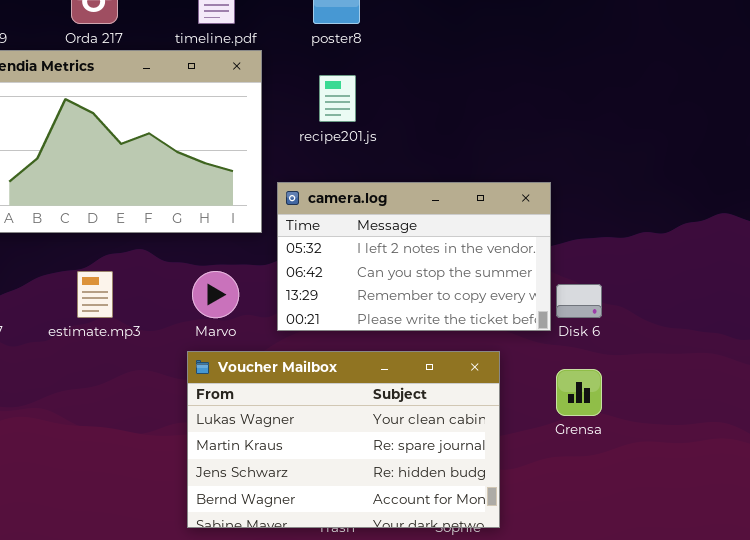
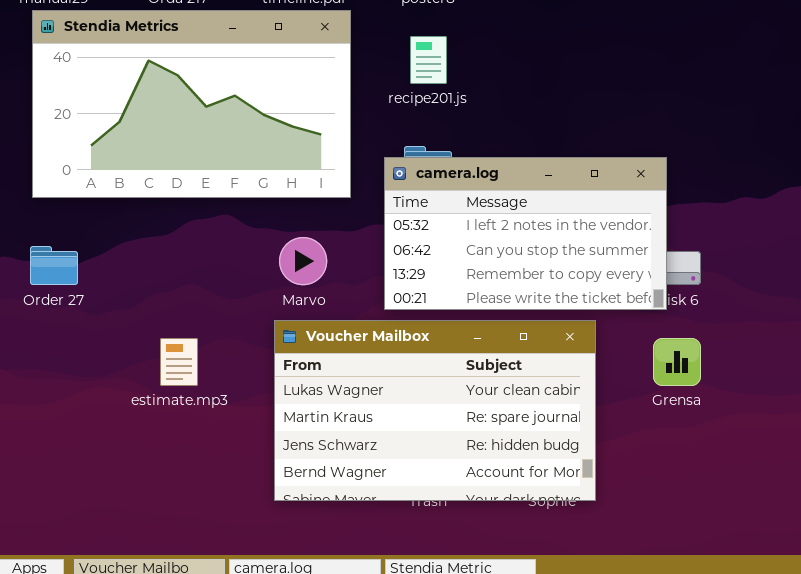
camera.log: [277,182,551,331] -> [384,157,667,310], moved
estimate.mp3: [77,271,113,318] -> [160,338,198,386], moved

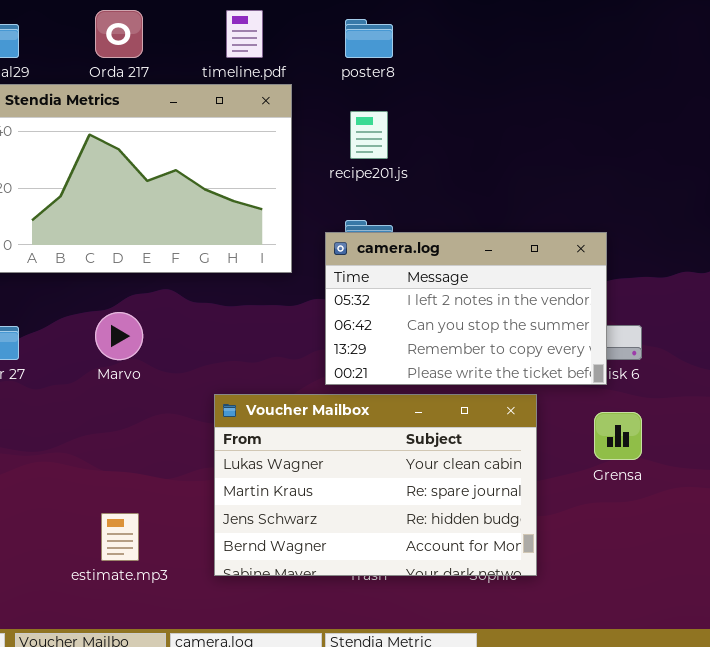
Marvo: [279,237,327,285] -> [95,312,143,360], moved
estimate.mp3: [160,338,198,386] -> [101,513,139,561], moved

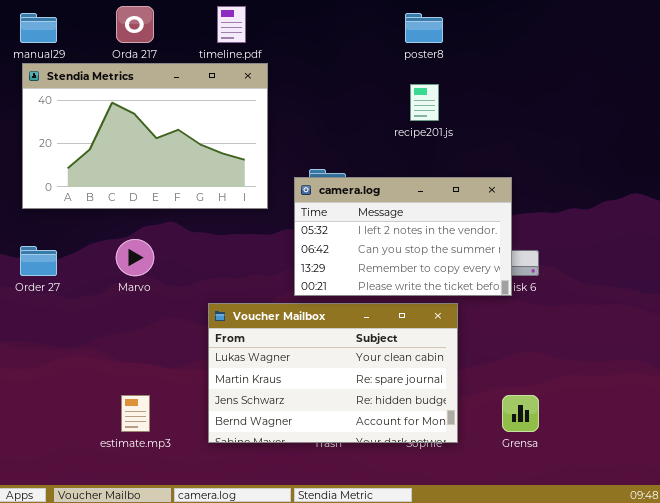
poster8: [345,19,393,58] -> [405,13,443,43], moved
recipe201.js: [350,111,388,159] -> [410,84,439,121], moved
Grensa: [594,412,642,460] -> [502,395,539,432], moved

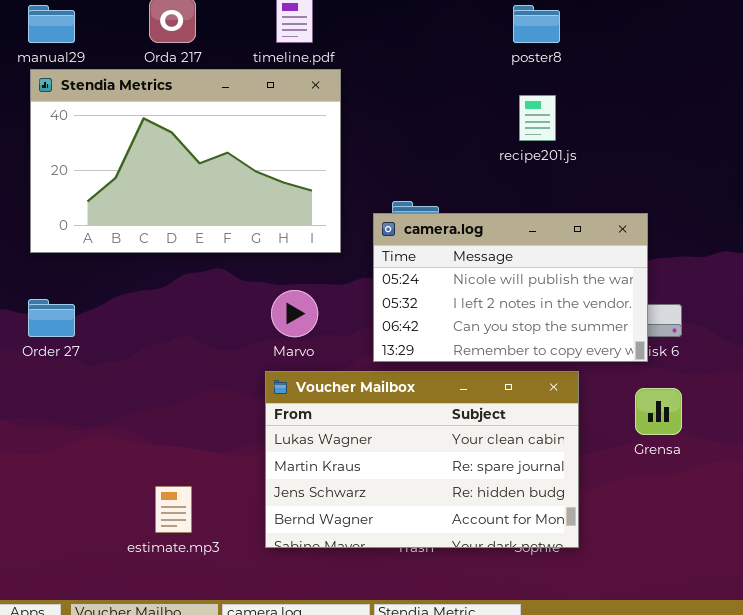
camera.log: [294,177,512,296] -> [373,213,648,362], scrolled up 1 row
Marvo: [116,239,154,276] -> [271,290,318,337], moved
Grensa: [502,395,539,432] -> [635,388,682,435], moved

